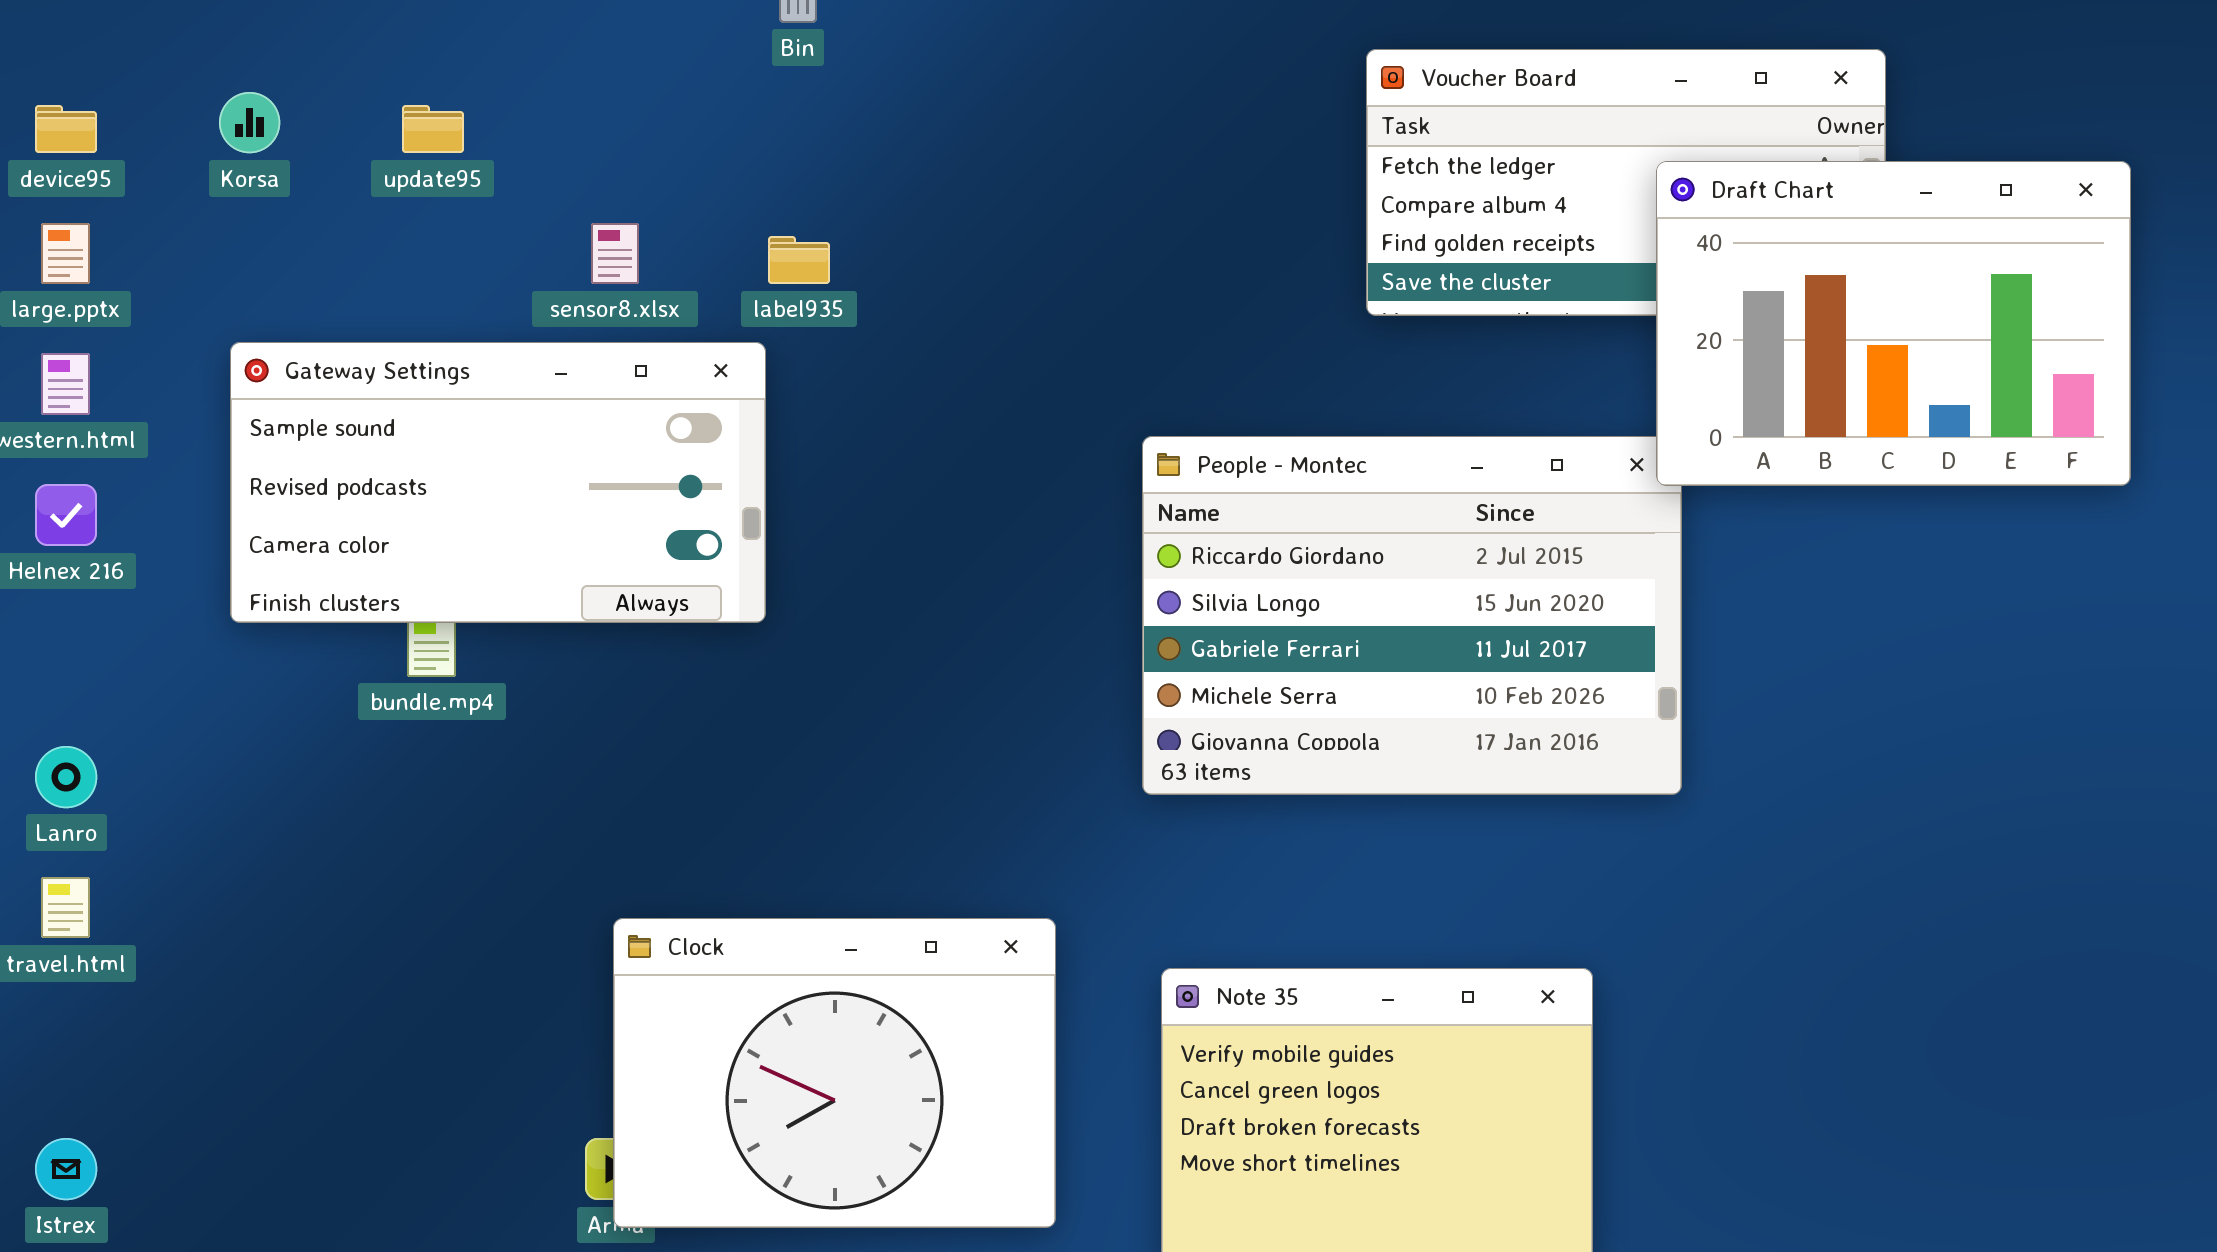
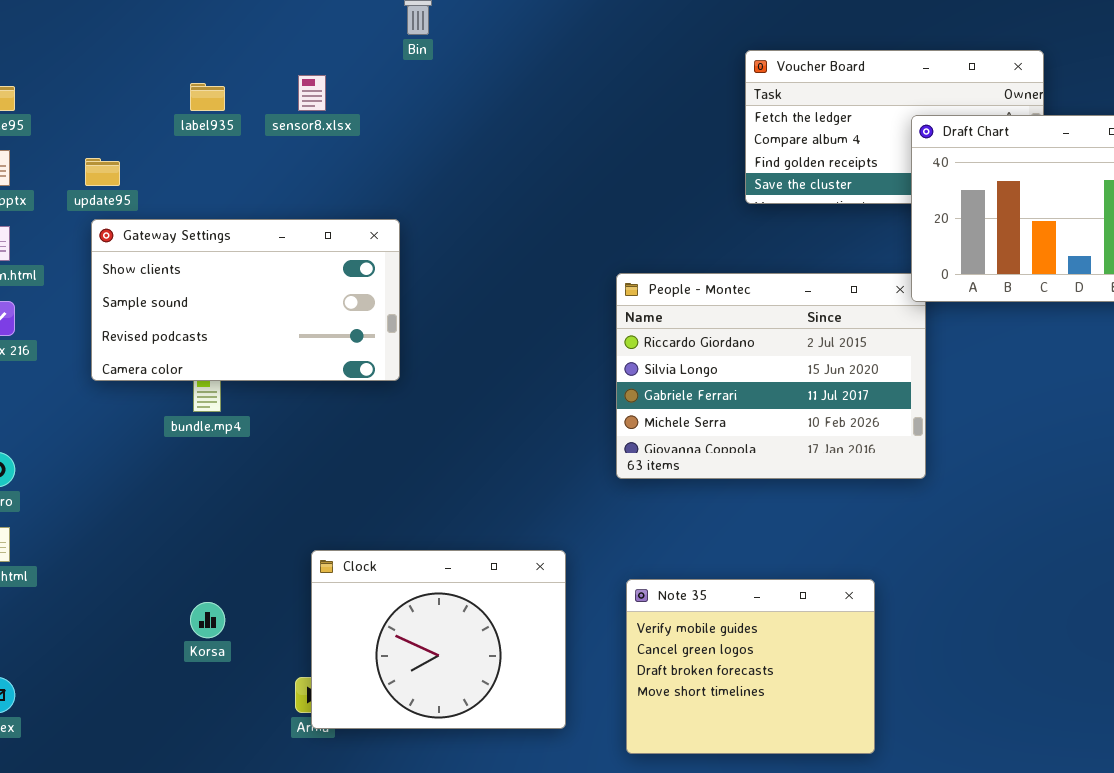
Korsa: [219,92,280,153] -> [190,602,225,638], moved
update95: [402,105,464,153] -> [85,158,120,186], moved
sensor8.xlsx: [591,223,639,284] -> [298,75,326,111], moved
label935: [768,236,830,284] -> [190,83,225,111], moved
Gateway Settings: [230,342,766,623] -> [91,219,400,381], scrolled up 1 row

